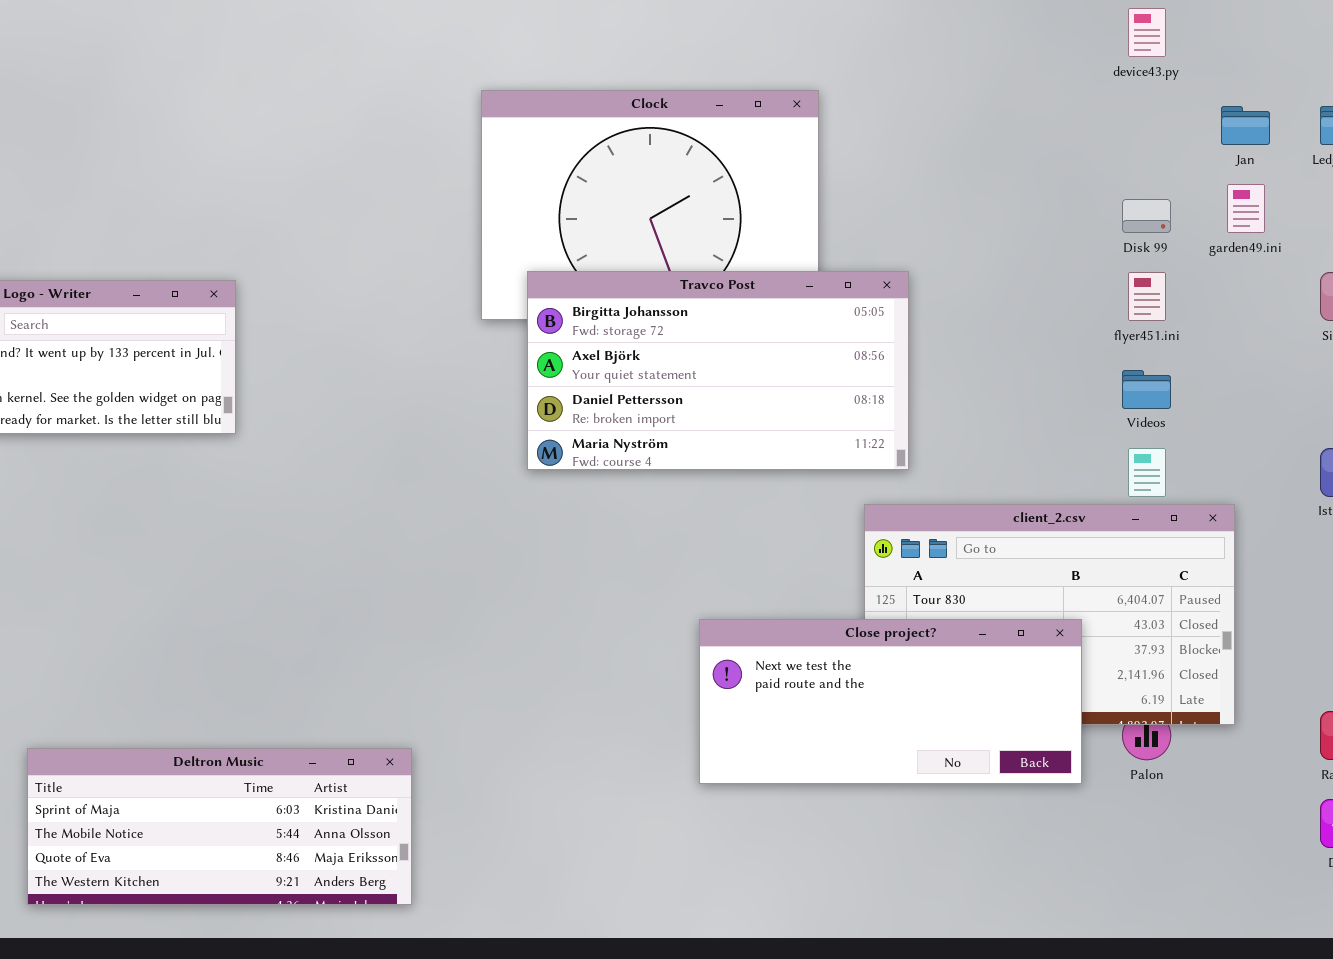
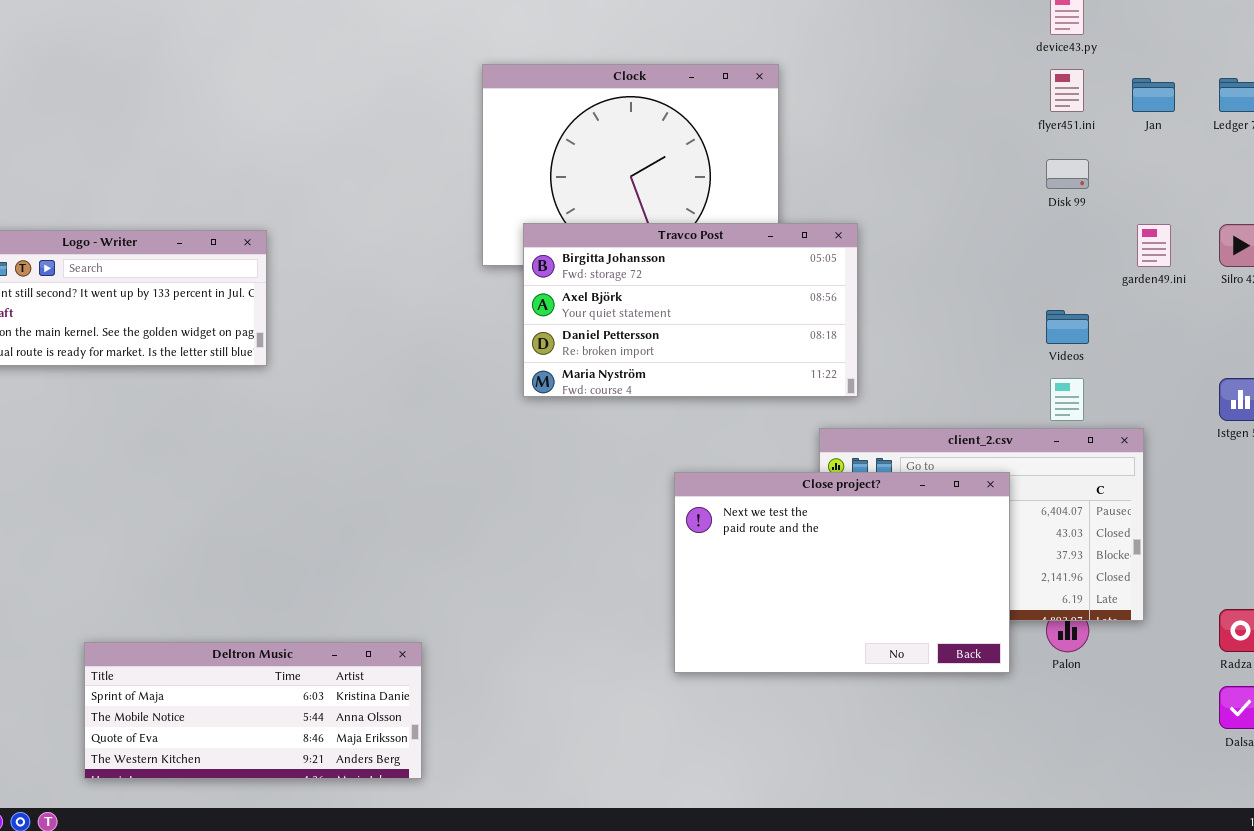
garden49.ini: [1227,184,1265,233] -> [1137,224,1171,267], moved
flyer451.ini: [1128,272,1166,321] -> [1050,69,1084,112], moved
Close project?: [699,619,1082,784] -> [674,472,1010,673], resized

